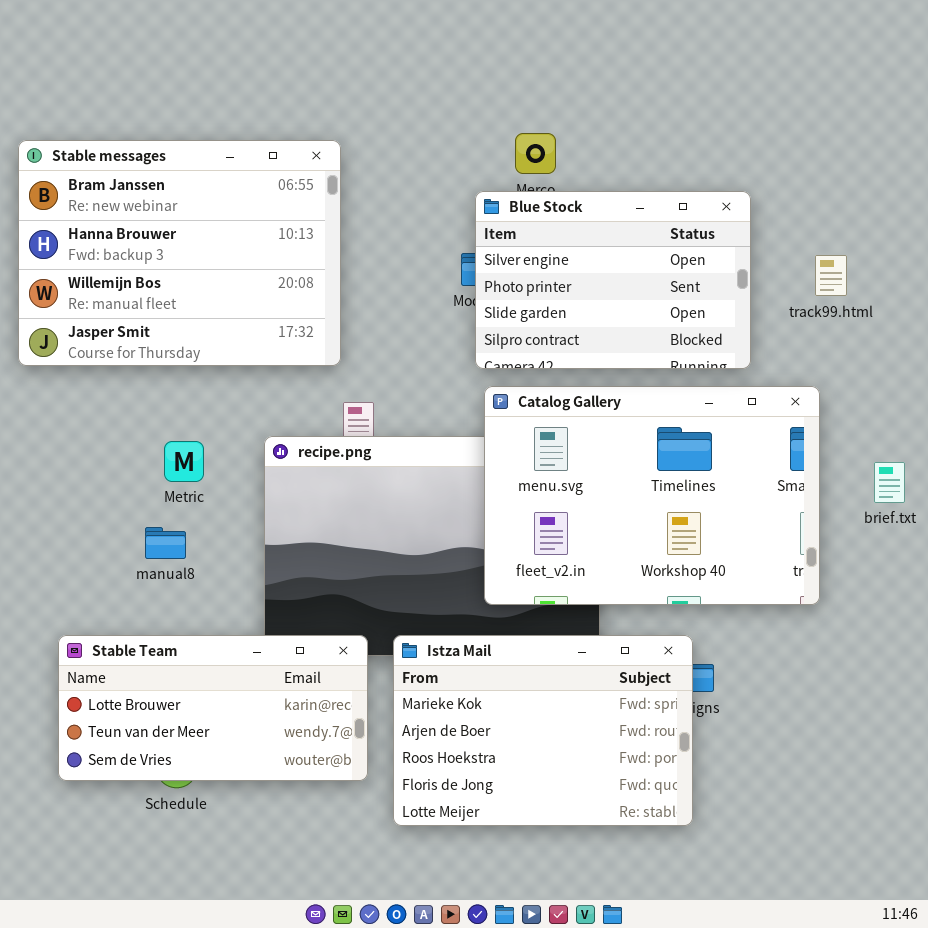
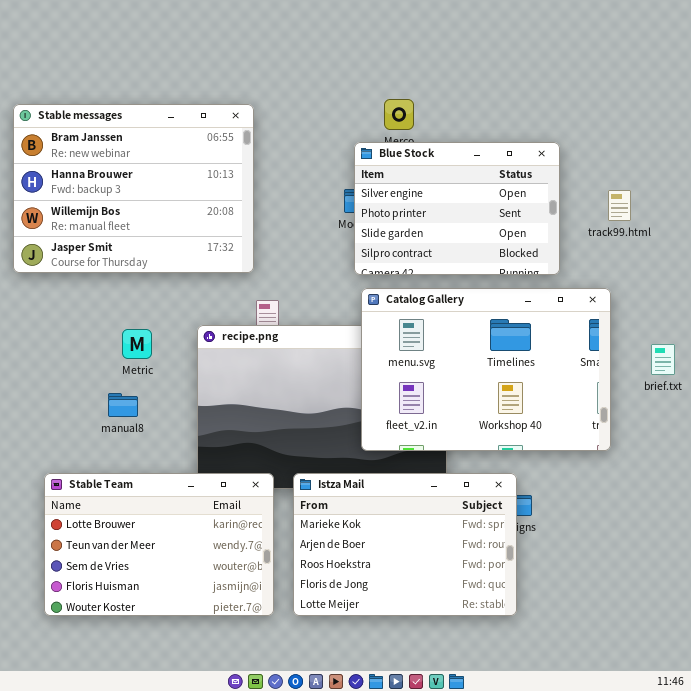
Stable Team: [58,635,368,781] -> [44,473,274,616], resized

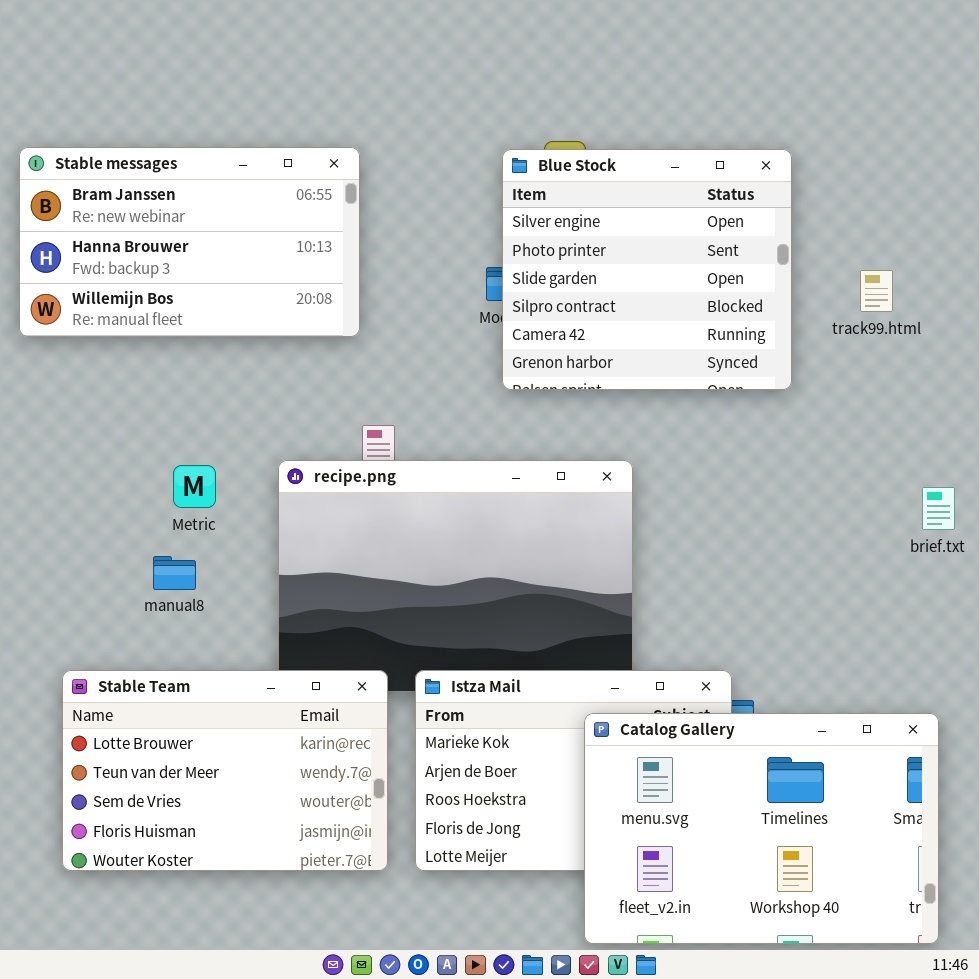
Stable messages: [13,104,254,273] -> [19,147,360,337], resized
Blue Stock: [354,142,560,275] -> [502,149,792,390], resized
Catalog Gallery: [361,288,611,451] -> [584,713,939,944], moved

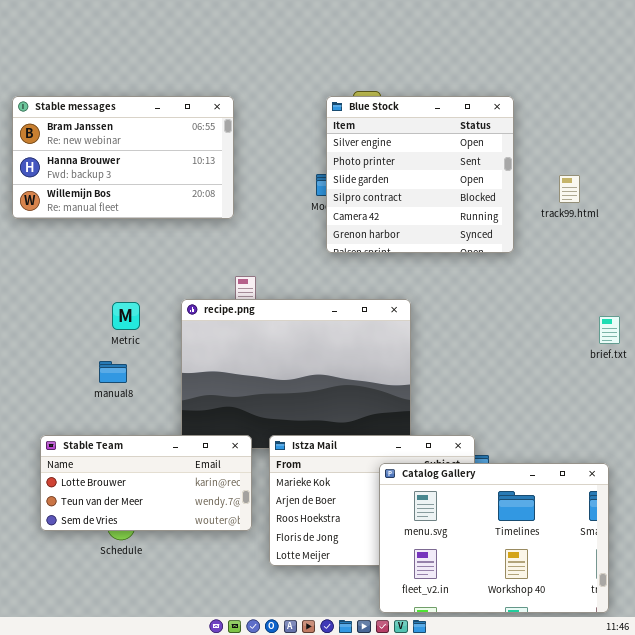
Stable Team: [62,670,388,871] -> [40,435,252,531], resized

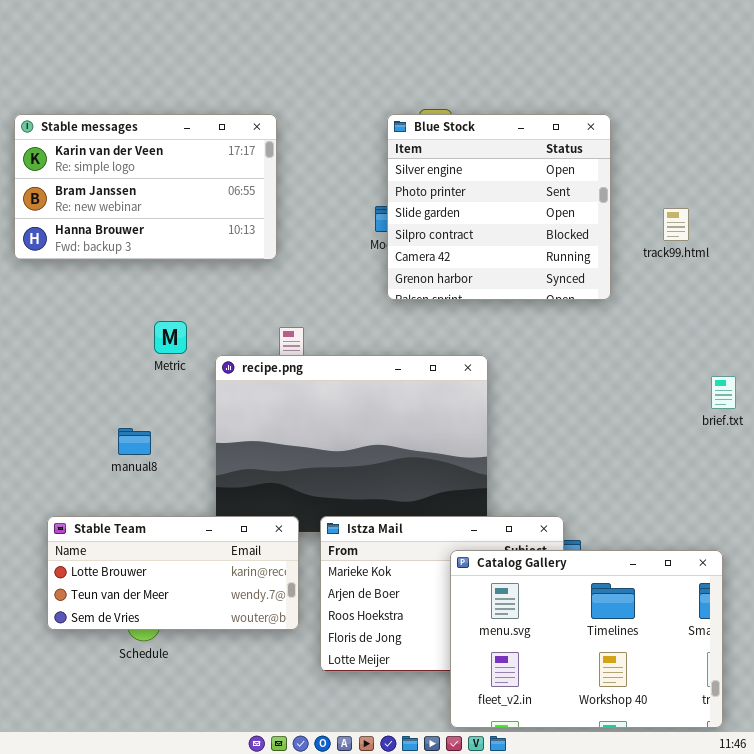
Stable messages: [12,96,234,219] -> [14,114,277,260], scrolled up 1 row
Metric: [112,302,140,330] -> [154,321,187,354], moved

